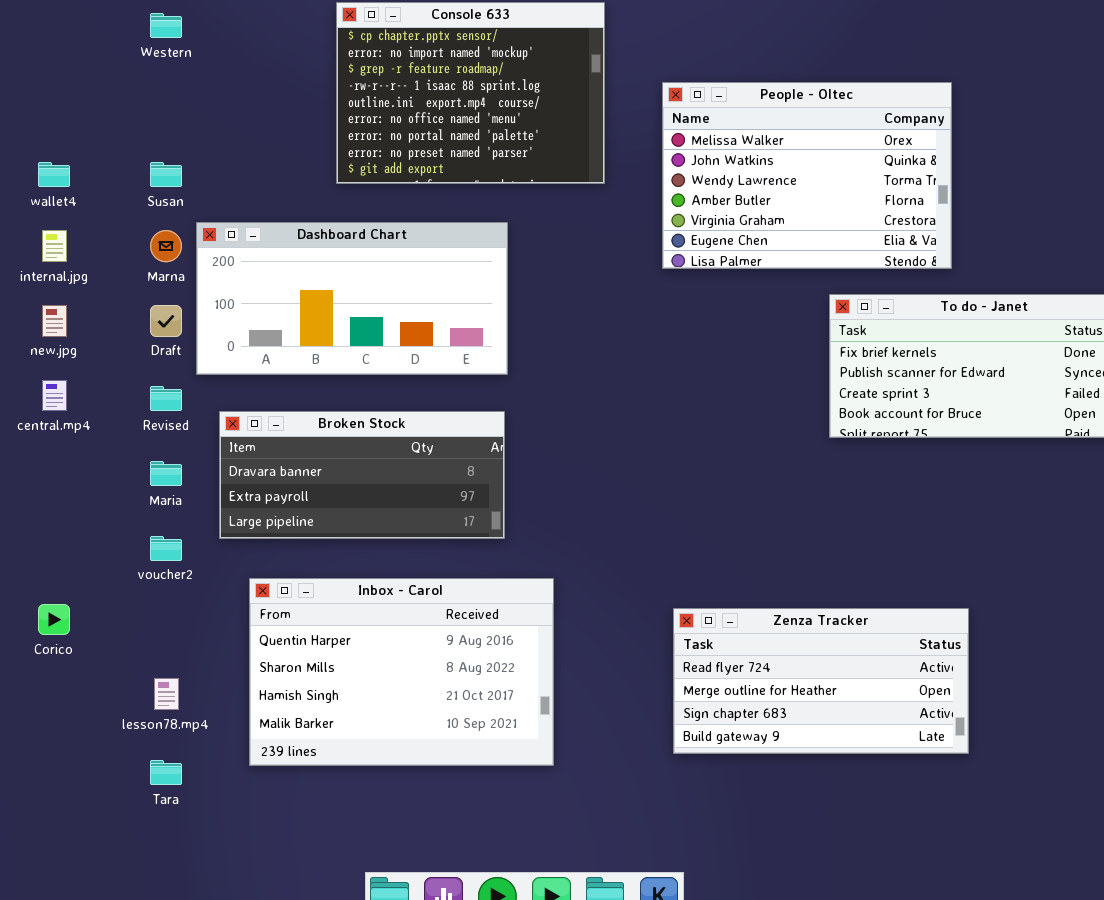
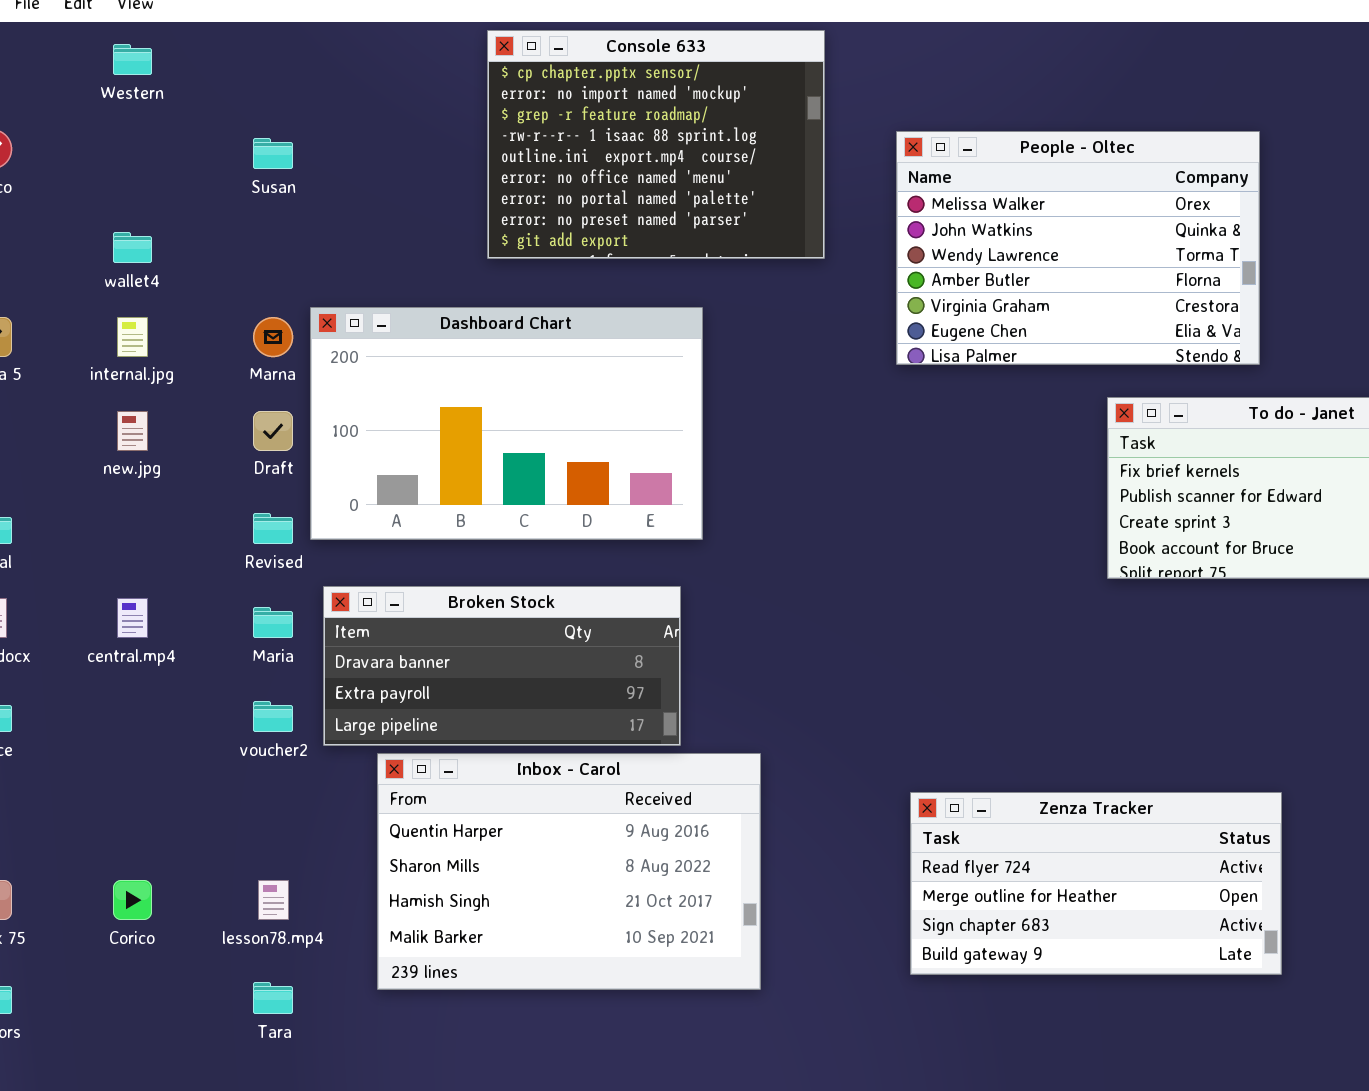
Western: [150,13,182,38] -> [113,44,152,75], moved
Susan: [150,162,182,187] -> [253,138,293,169], moved
Dashboard Chart: [196,222,508,375] -> [310,307,703,540], resized
central.mp4: [42,380,67,411] -> [117,598,148,638], moved
Broken Stock: [219,411,505,539] -> [323,586,681,746], moved
Corico: [38,604,70,635] -> [113,880,152,920], moved

